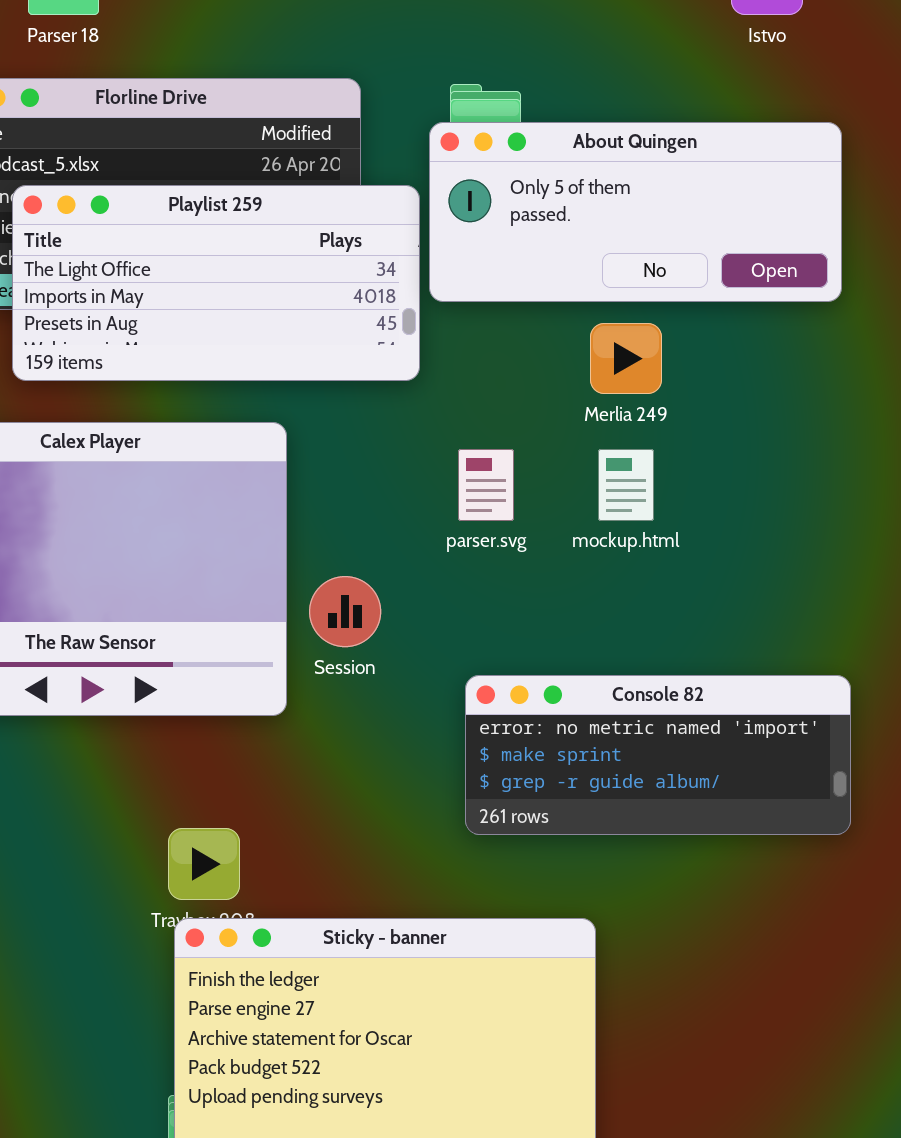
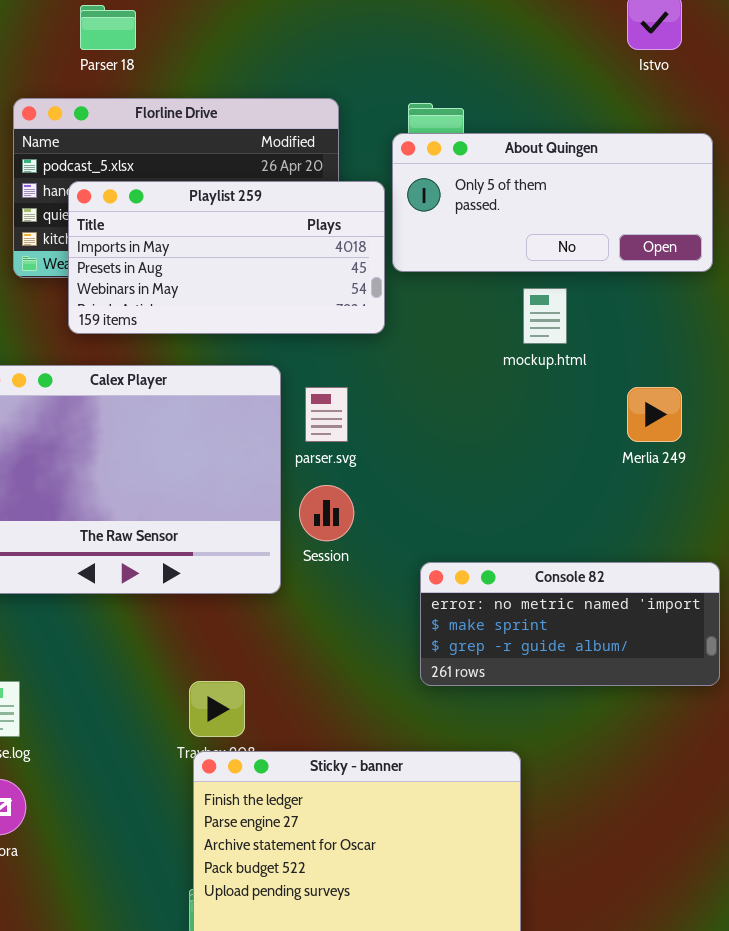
Playlist 259: [12,185,420,381] -> [68,181,385,334], scrolled down 1 row
Merlia 249: [590,323,662,394] -> [627,387,682,442], moved
parser.svg: [458,449,514,521] -> [305,387,348,442], moved
mockup.html: [598,449,654,521] -> [523,288,567,344], moved

